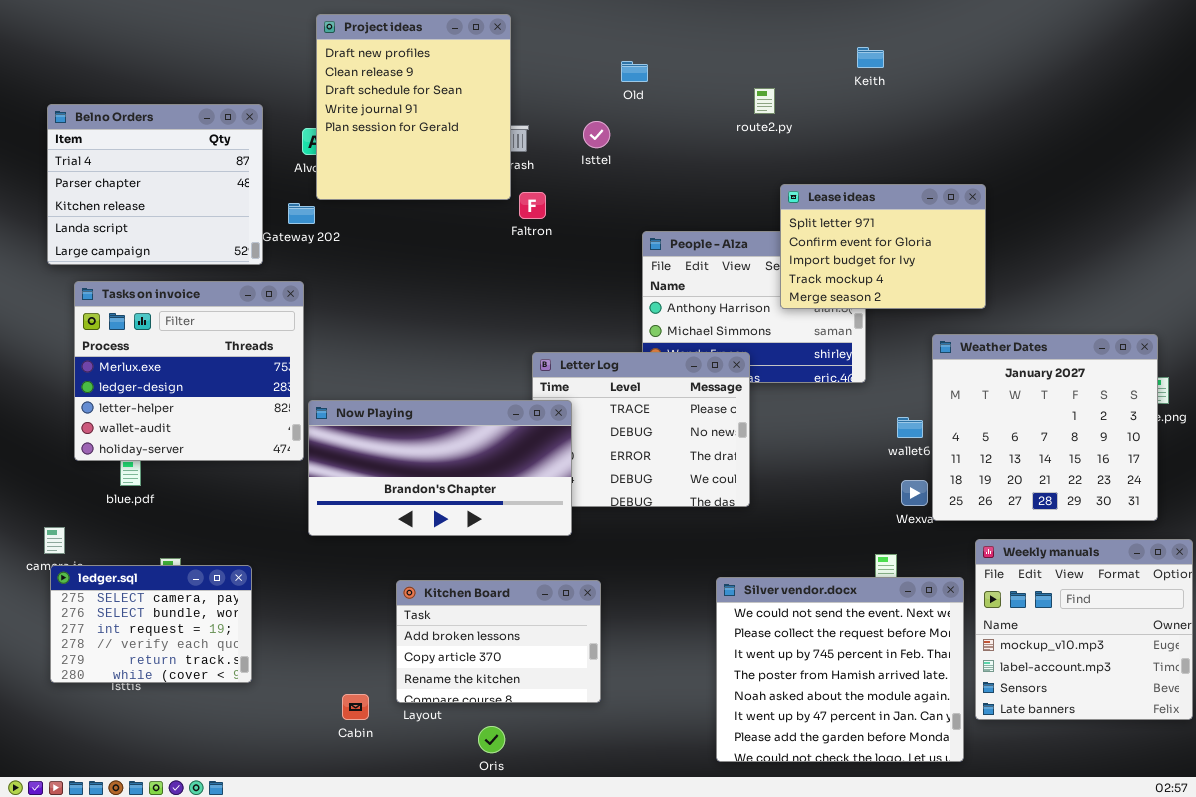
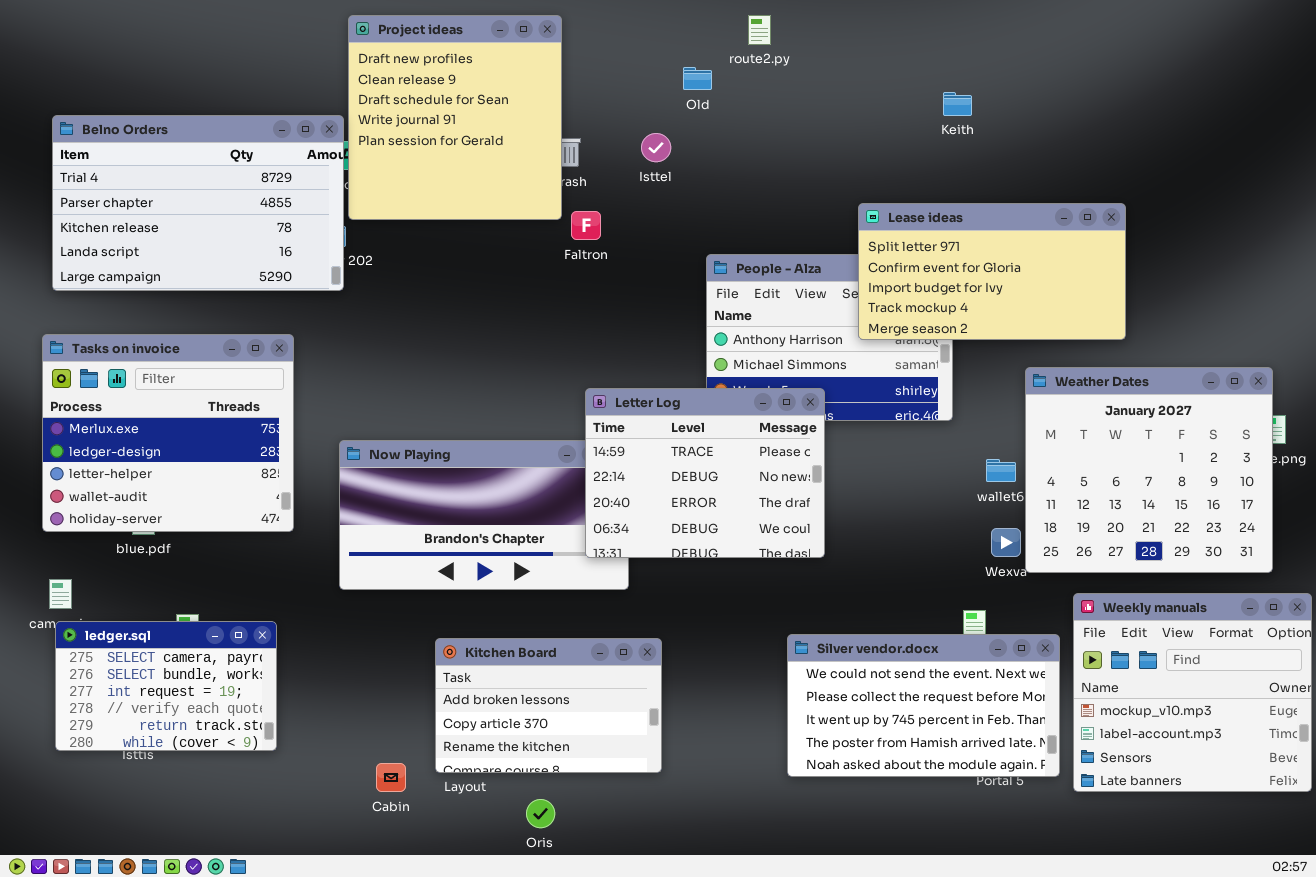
Keith: [857,47,884,68] -> [943,92,972,116], moved
route2.py: [754,88,775,114] -> [748,15,771,45], moved
Belno Orders: [47,104,263,265] -> [52,115,344,291], resized
Lease ideas: [780,184,986,309] -> [858,203,1126,340], resized
Tasks on invoice: [74,281,304,461] -> [42,334,294,532], moved
Letter Log: [532,352,750,507] -> [585,388,825,558], raised
Silver vendor.docx: [716,577,964,762] -> [787,634,1060,777], resized

